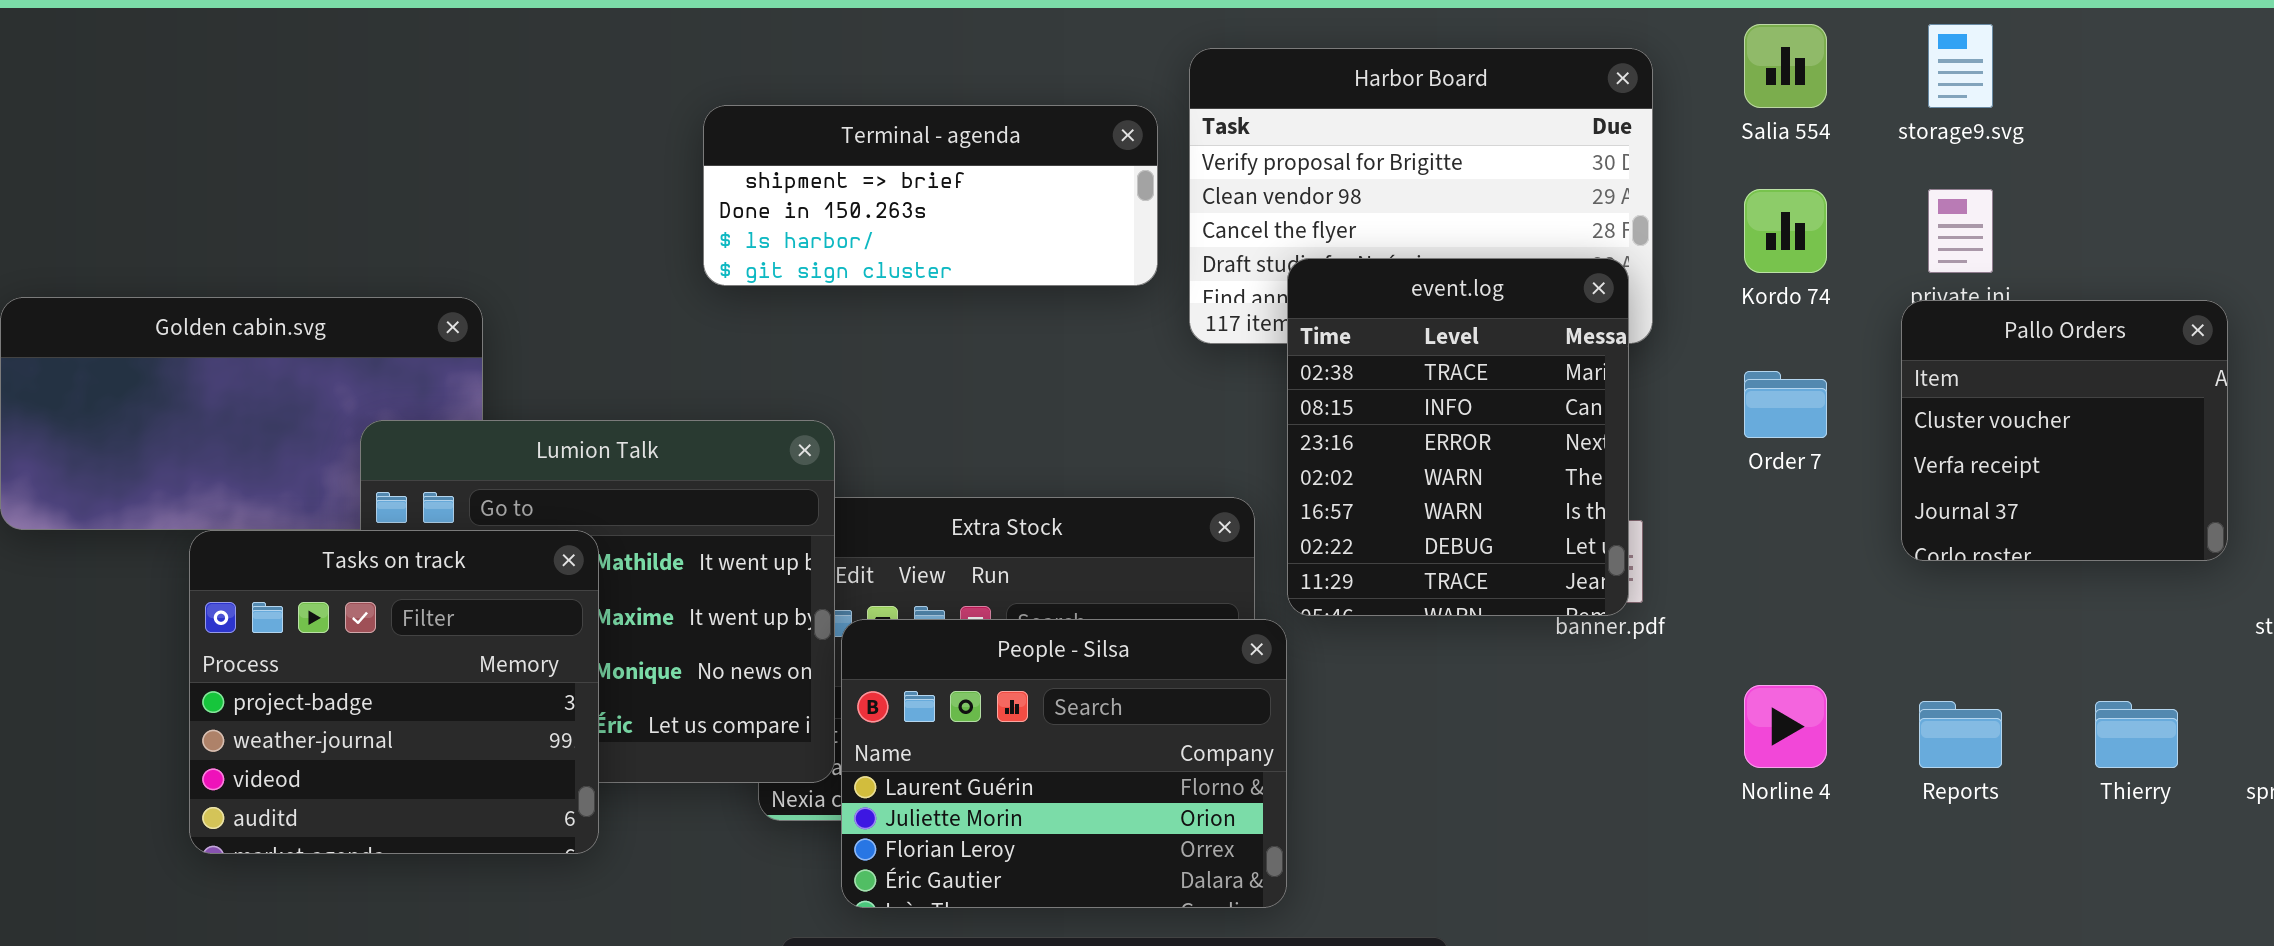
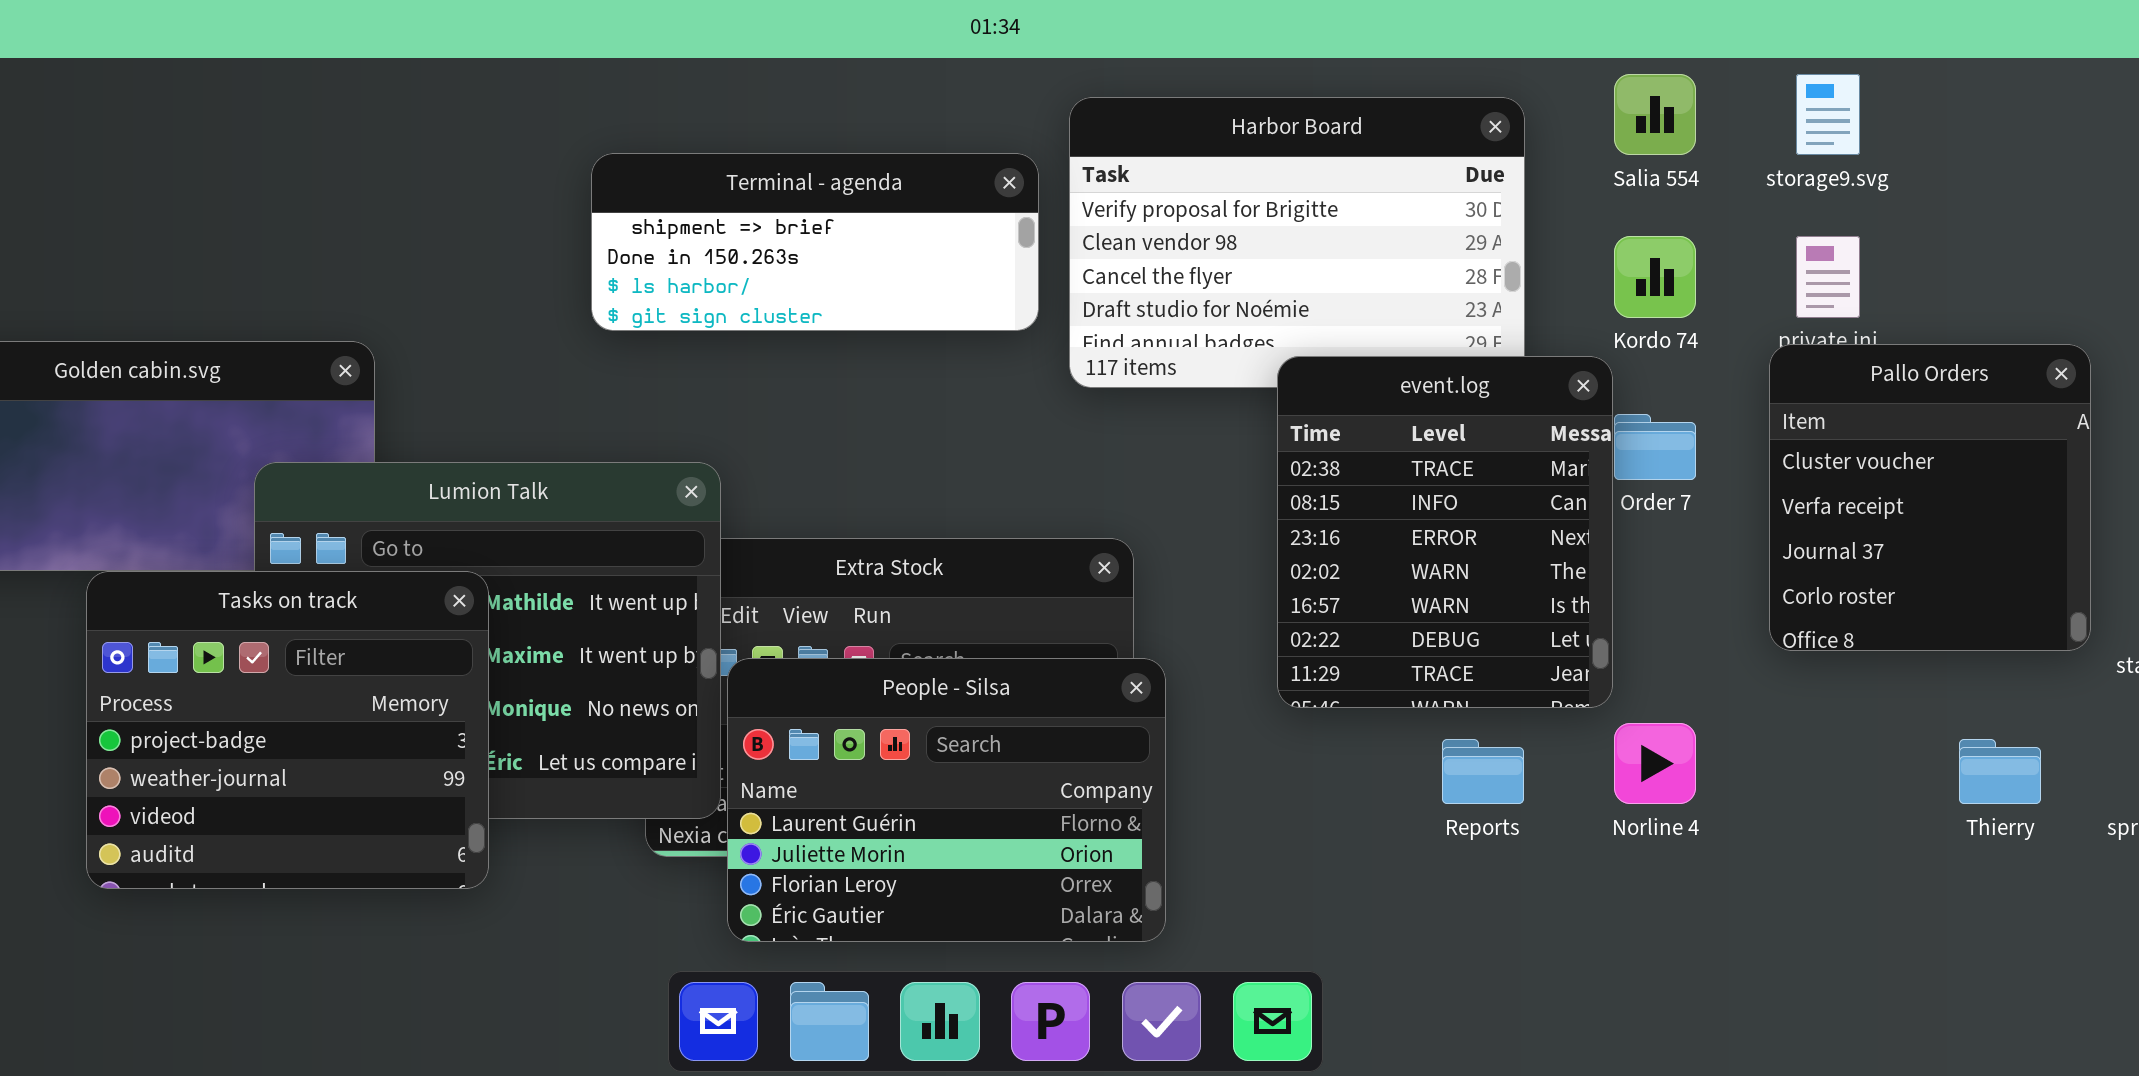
event.log: [1287,258,1629,616] -> [1277,356,1613,708], moved
Pallo Orders: [1901,300,2228,561] -> [1769,344,2091,651], resized
Reports: [1919,701,2002,768] -> [1442,739,1524,804], moved

